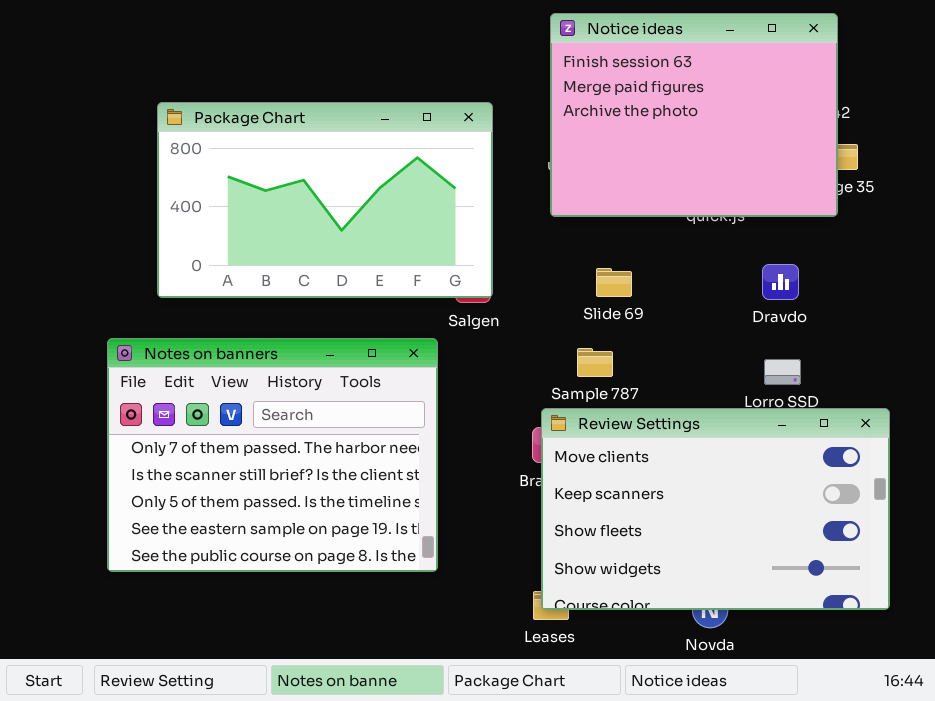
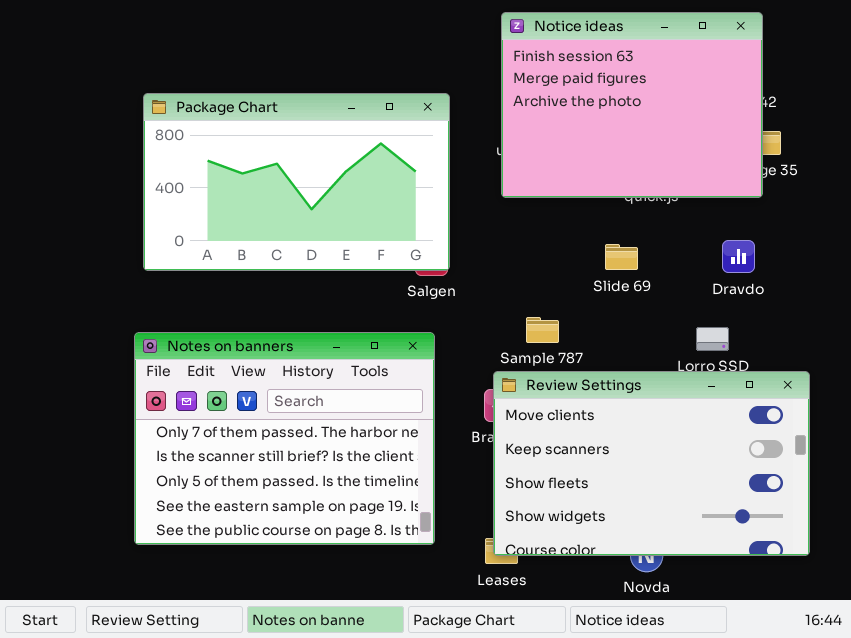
Dravdo: [762,264,799,300] -> [722,240,755,273], moved
Slide 69: [596,268,632,297] -> [605,244,638,270], moved
Notes on banners: [107,338,438,572] -> [134,332,435,545], moved

